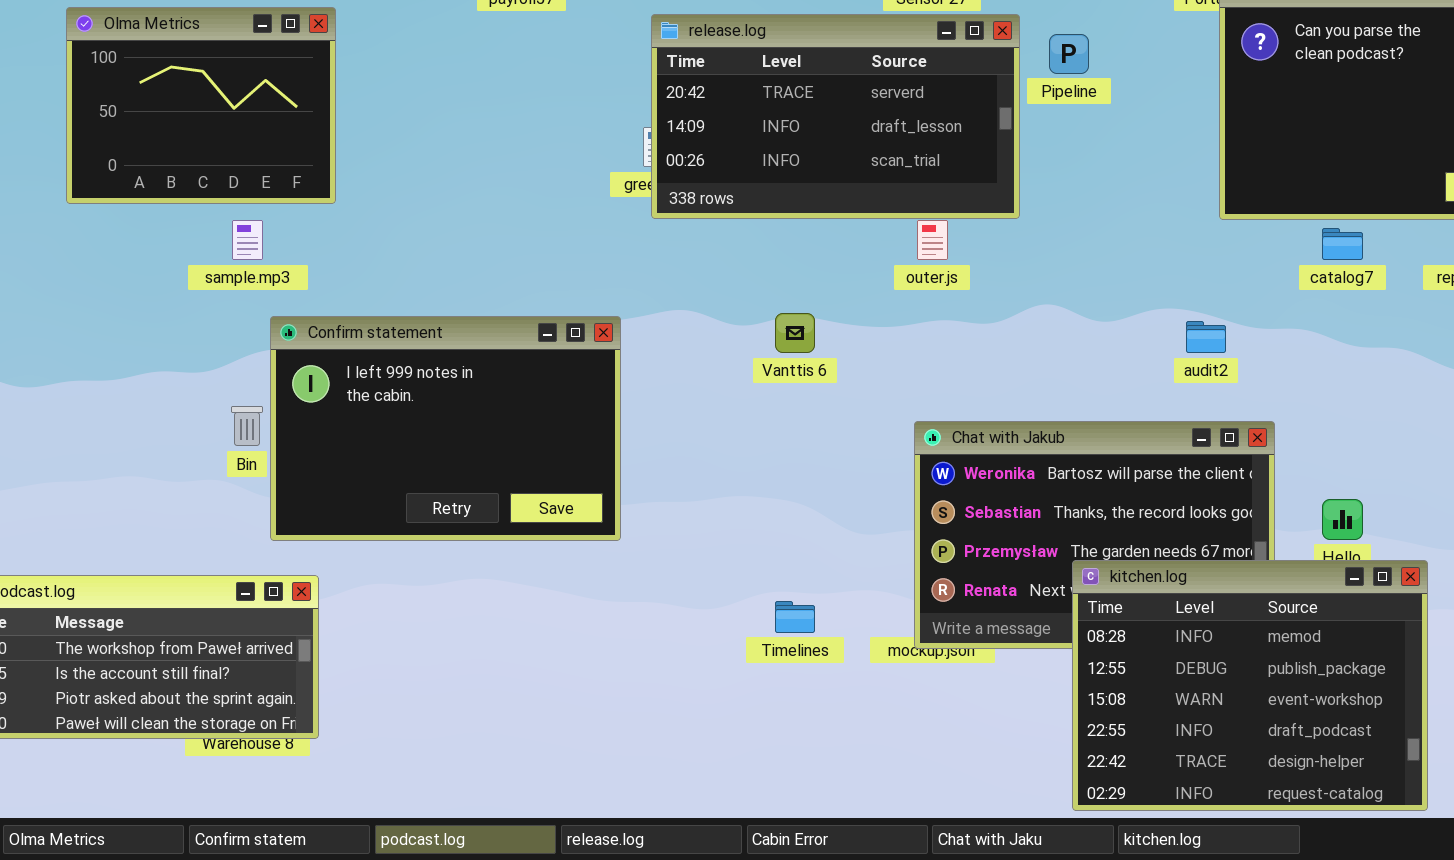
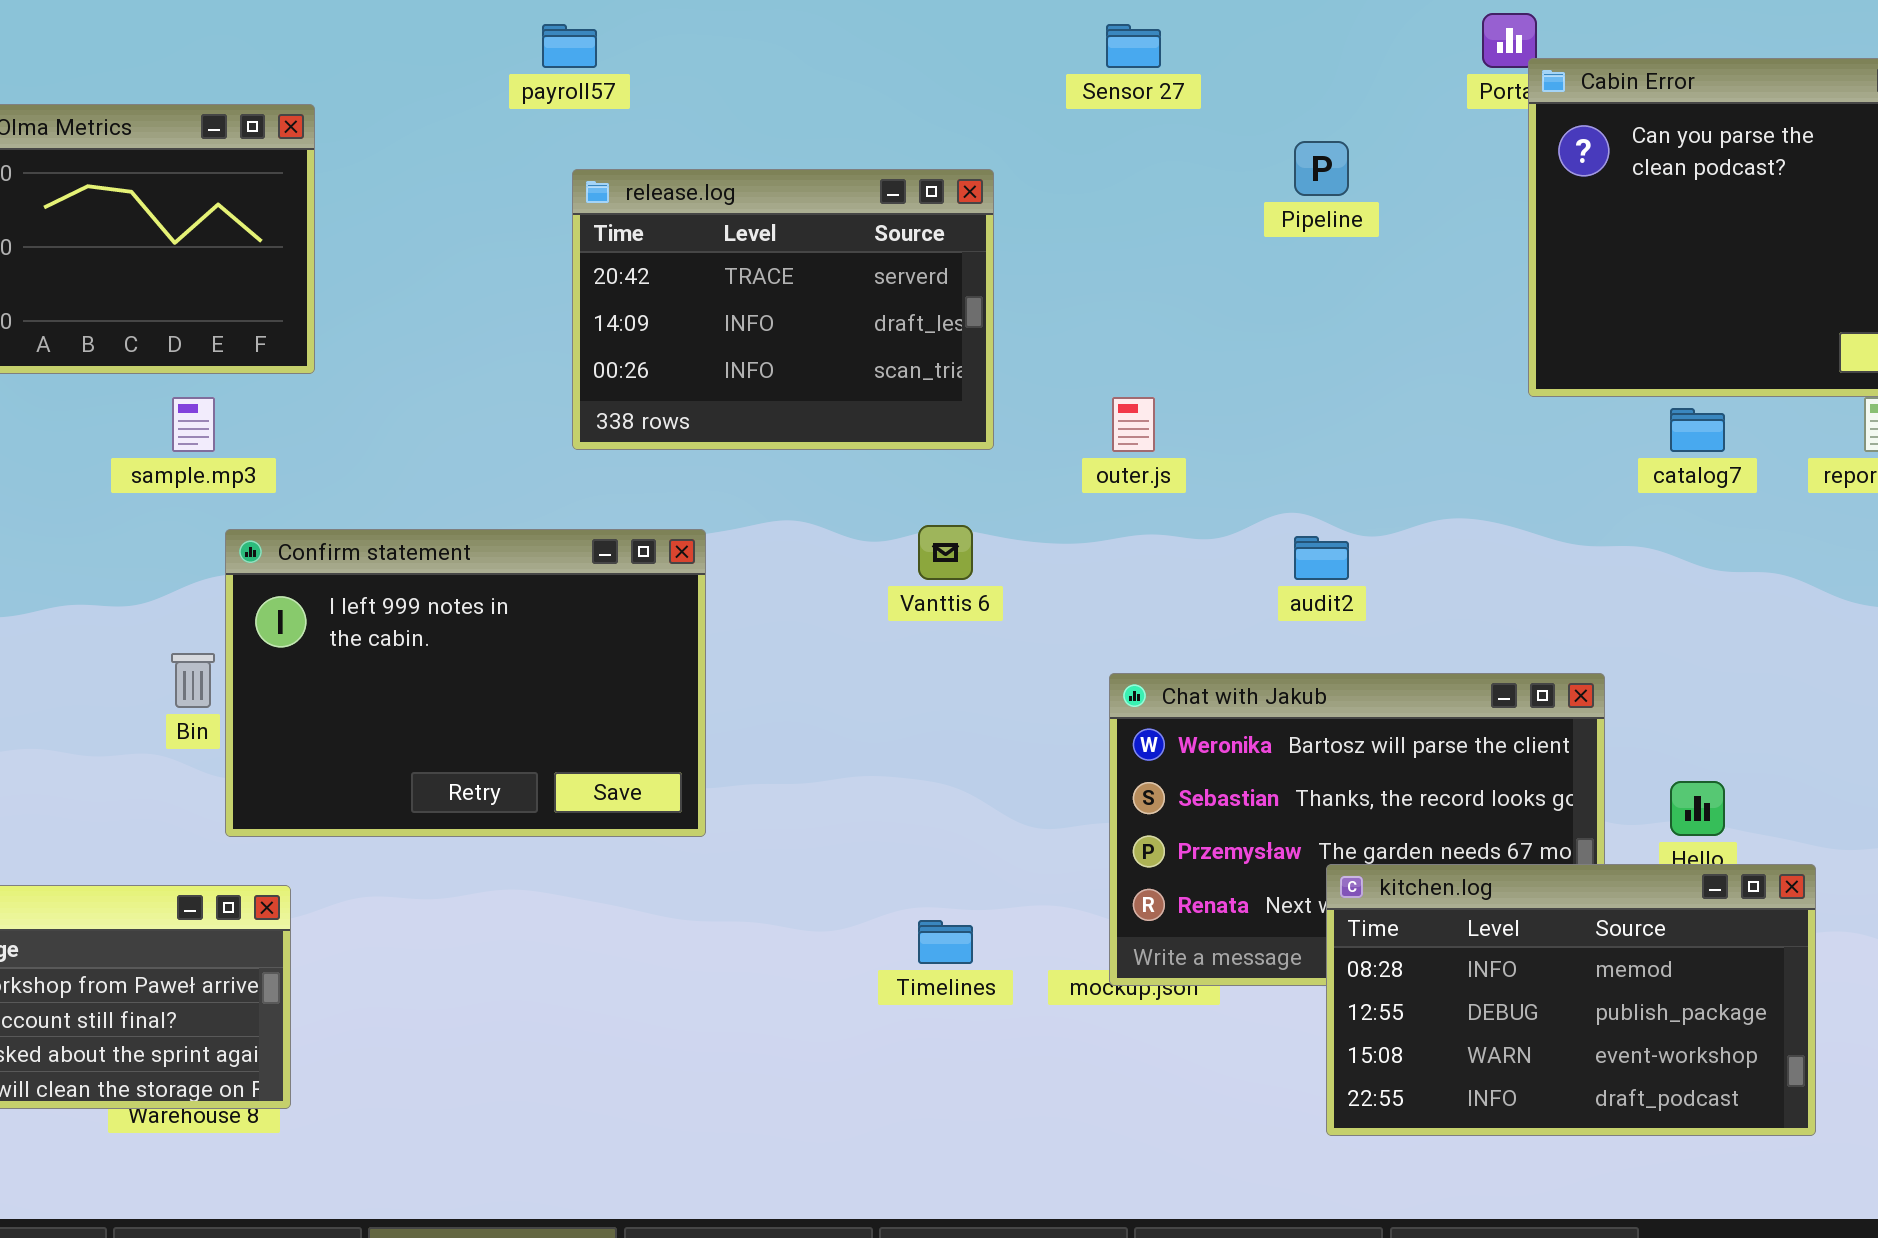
release.log: [651,14,1020,219] -> [572,169,994,450], moved, resized
audit2: [1186,321,1226,353] -> [1294,536,1349,580], moved
kitchen.log: [1072,560,1428,811] -> [1326,864,1816,1136], resized

